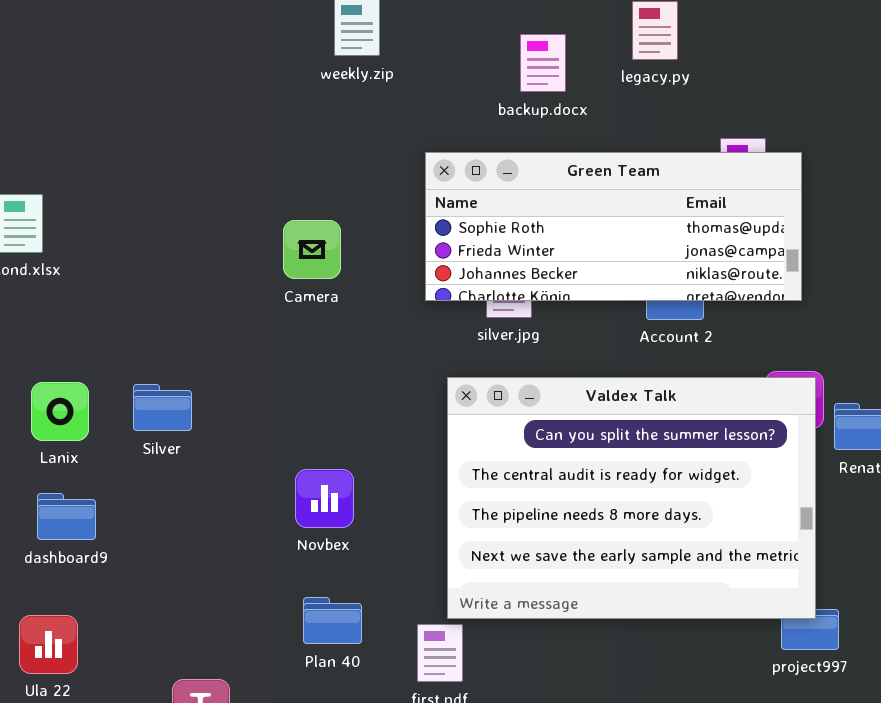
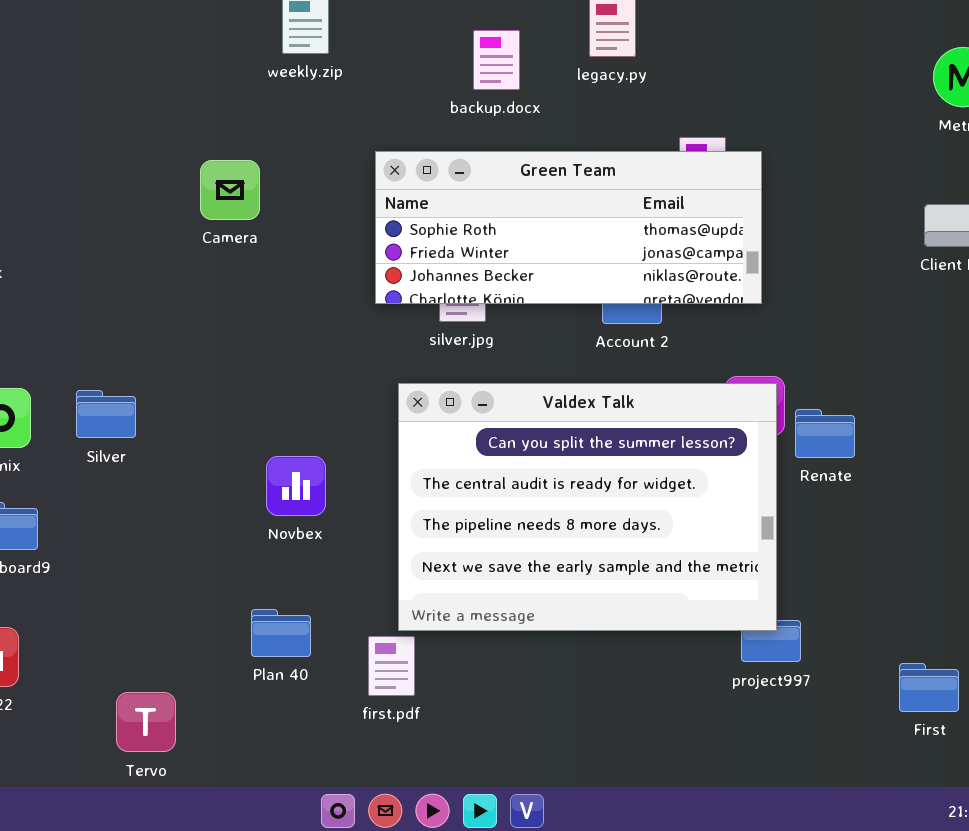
Camera: [283,220,341,279] -> [200,160,260,220], moved
Novbex: [295,469,354,528] -> [266,456,326,516], moved

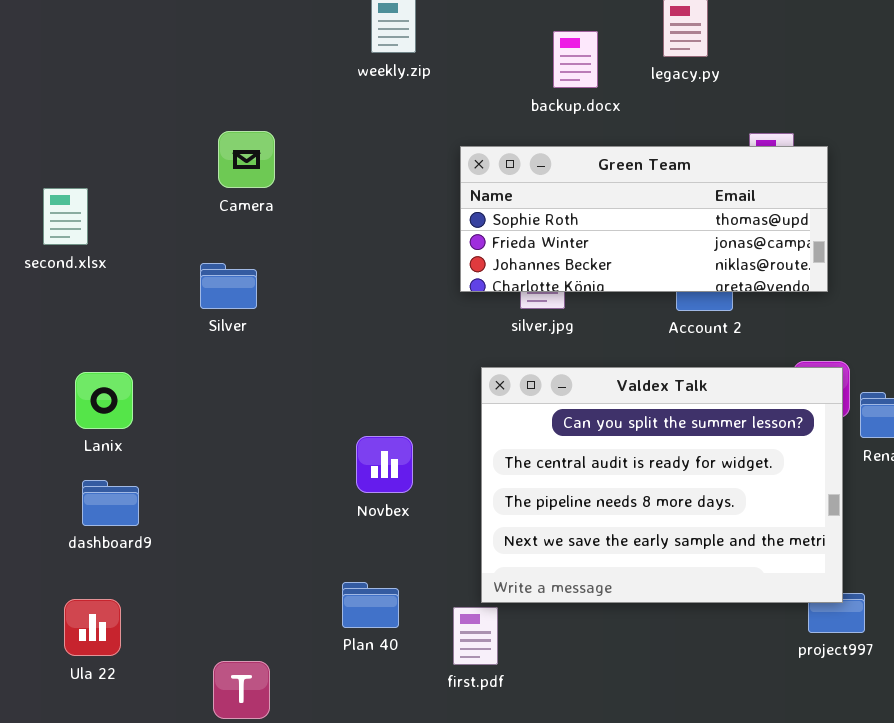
Camera: [200,160,260,220] -> [218,131,275,188], moved
Silver: [76,390,136,438] -> [200,263,257,309], moved

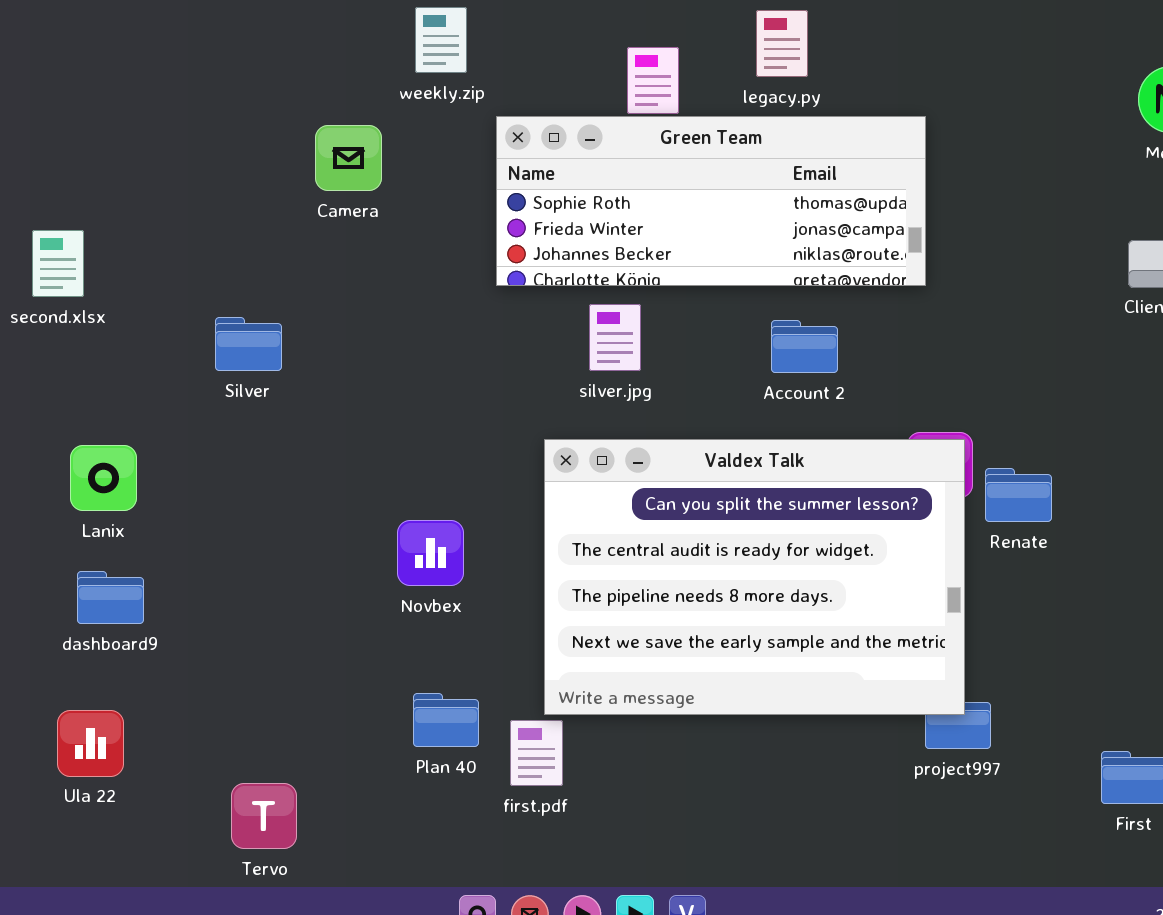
Camera: [218,131,275,188] -> [315,125,382,191], moved
Green Team: [460,146,828,292] -> [496,116,926,286], moved
Plan 40: [342,582,399,628] -> [413,693,479,747], moved

